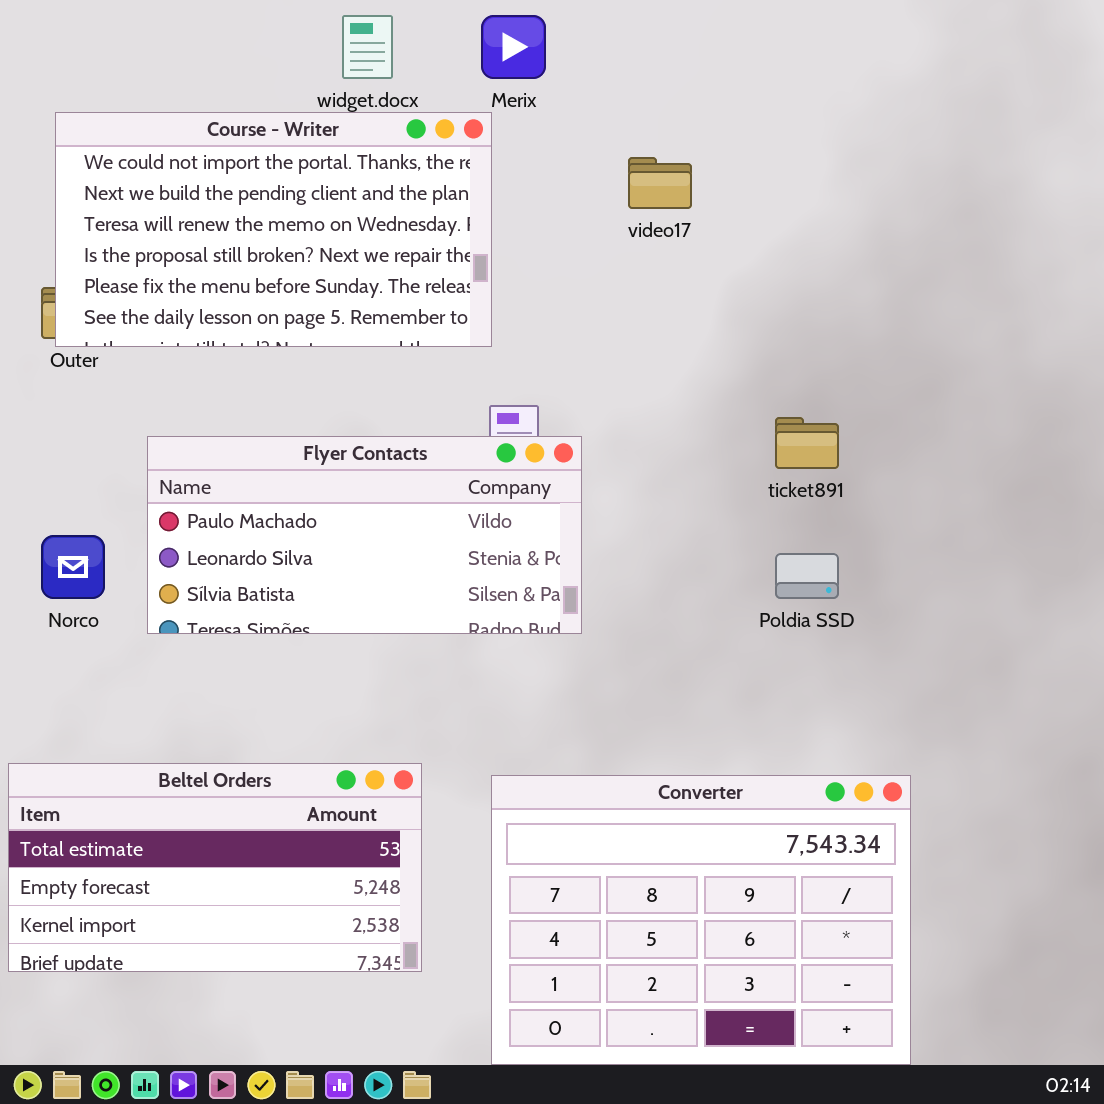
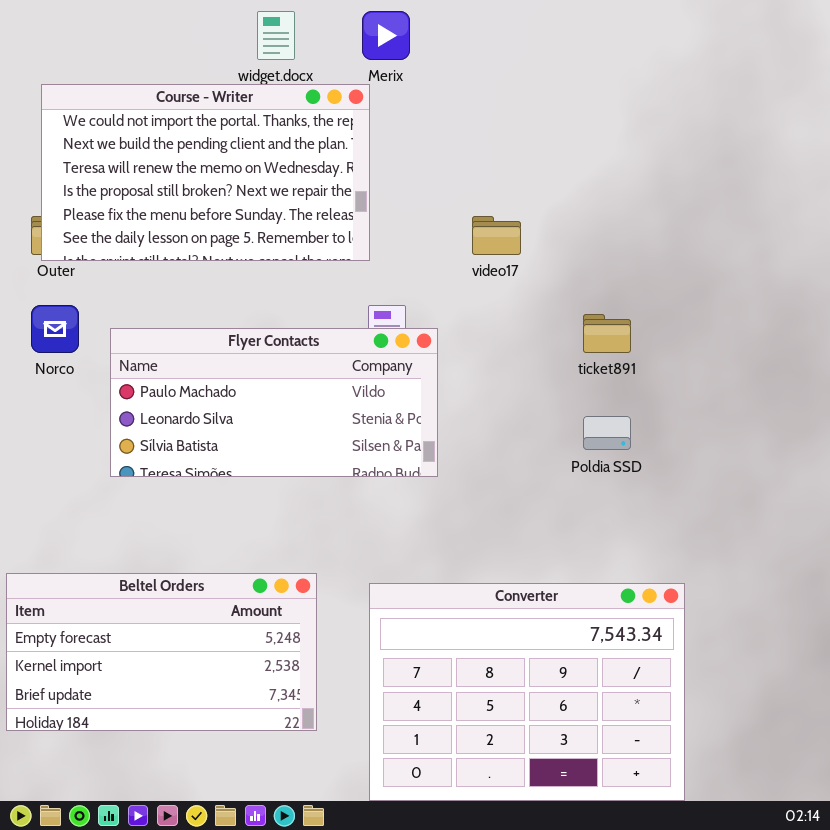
video17: [628,157,692,209] -> [472,216,521,255], moved
Norco: [41,535,105,599] -> [31,305,79,353], moved
Beltel Orders: [8,763,422,972] -> [6,573,317,731], scrolled down 1 row

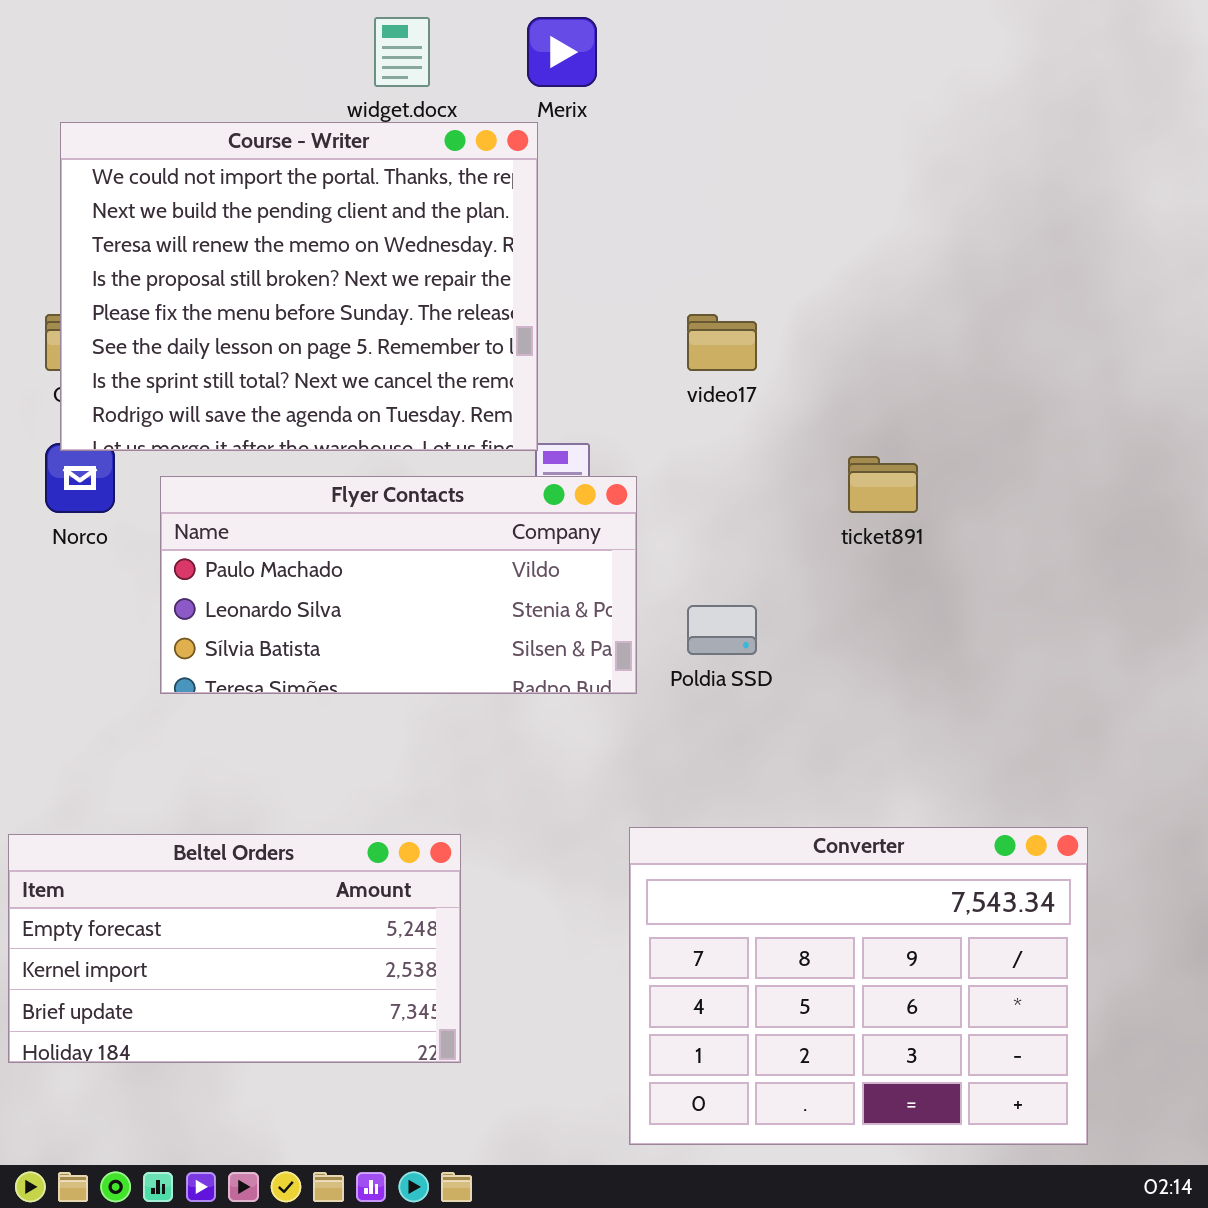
Course - Writer: [41,84,370,261] -> [60,122,538,451], resized
Poldia SSD: [583,416,631,450] -> [687,605,757,655], moved
Converter: [369,583,685,801] -> [629,827,1088,1145], moved

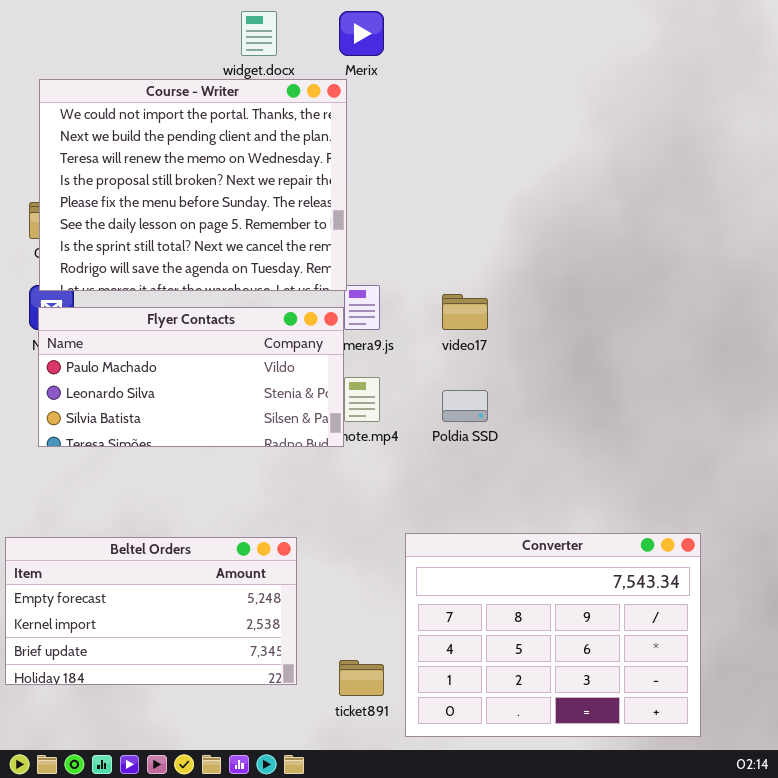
video17: [687,314,757,371] -> [442,294,488,330], moved
ticket891: [848,456,918,513] -> [339,660,384,696], moved
Flyer Contacts: [160,476,637,694] -> [38,307,344,447], moved

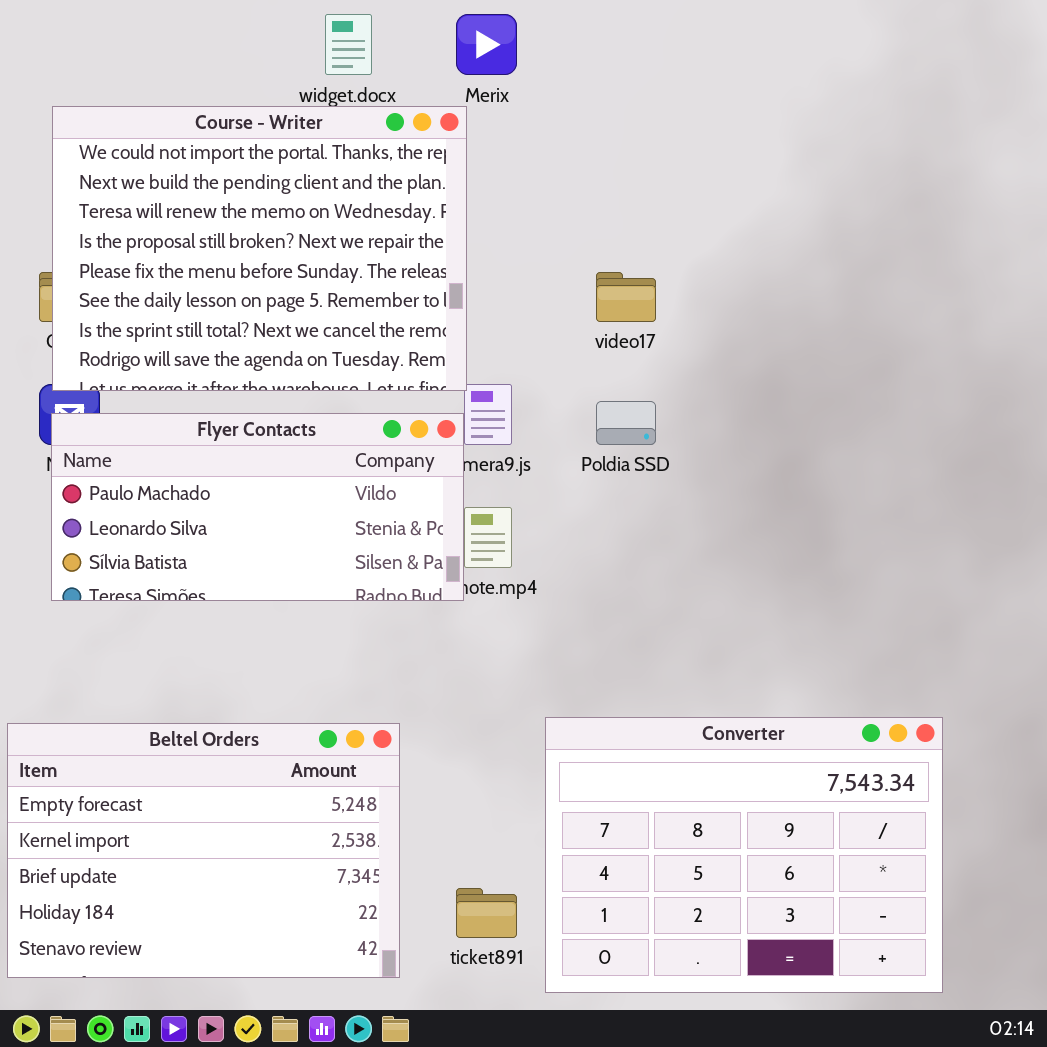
video17: [442,294,488,330] -> [596,272,656,322], moved
Poldia SSD: [442,390,488,422] -> [596,401,656,445], moved
Beltel Orders: [5,537,297,685] -> [7,723,400,978], resized

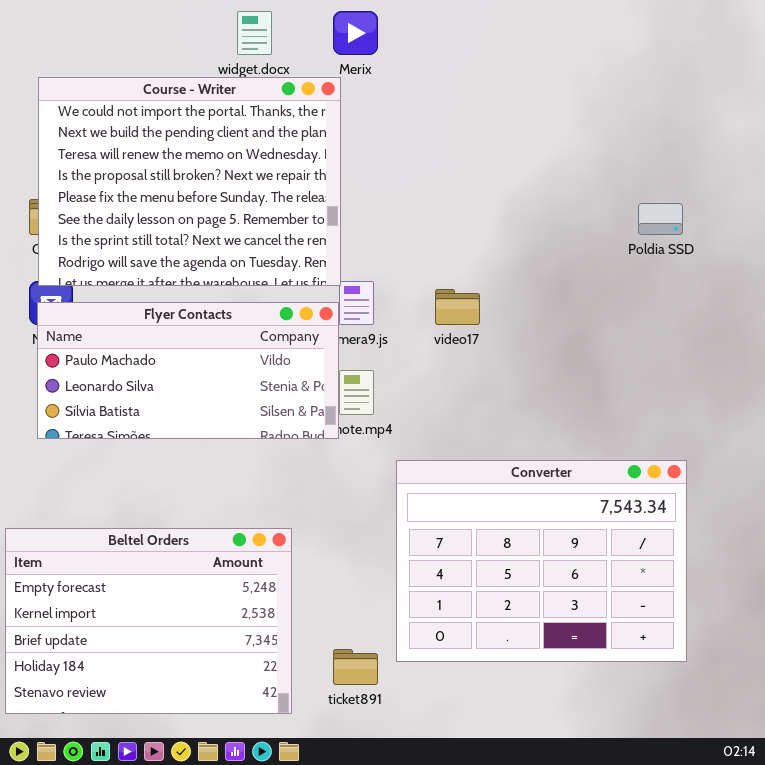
video17: [596,272,656,322] -> [435,289,480,325], moved
Poldia SSD: [596,401,656,445] -> [638,203,683,235], moved
Converter: [545,717,943,993] -> [396,460,687,662], moved

